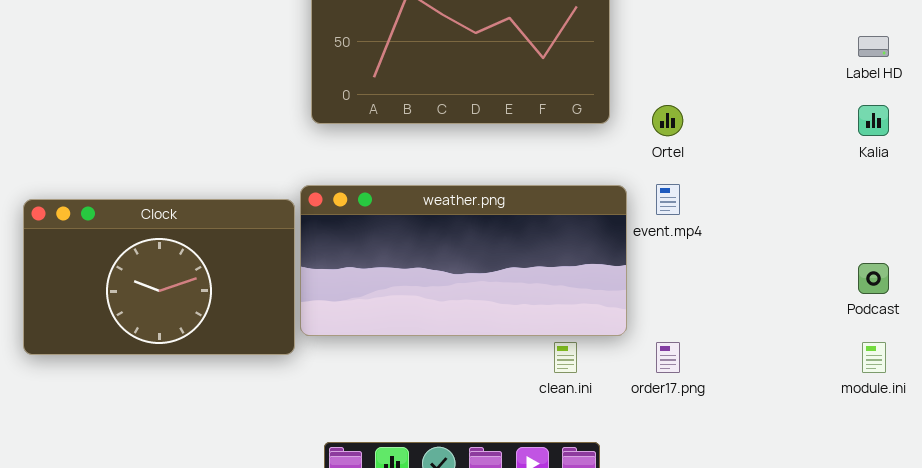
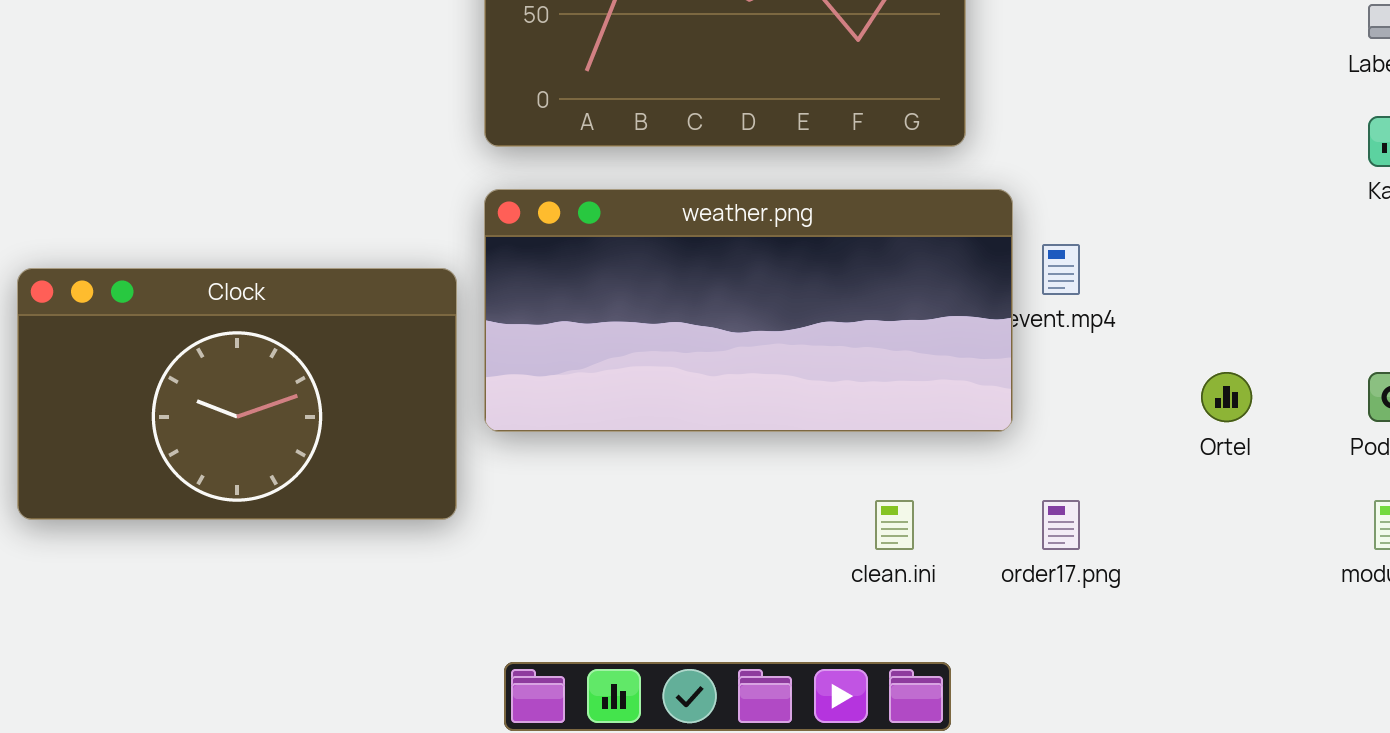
Ortel: [652,105,683,136] -> [1201,372,1252,422], moved
weather.png: [300,185,627,336] -> [484,189,1013,432], moved

